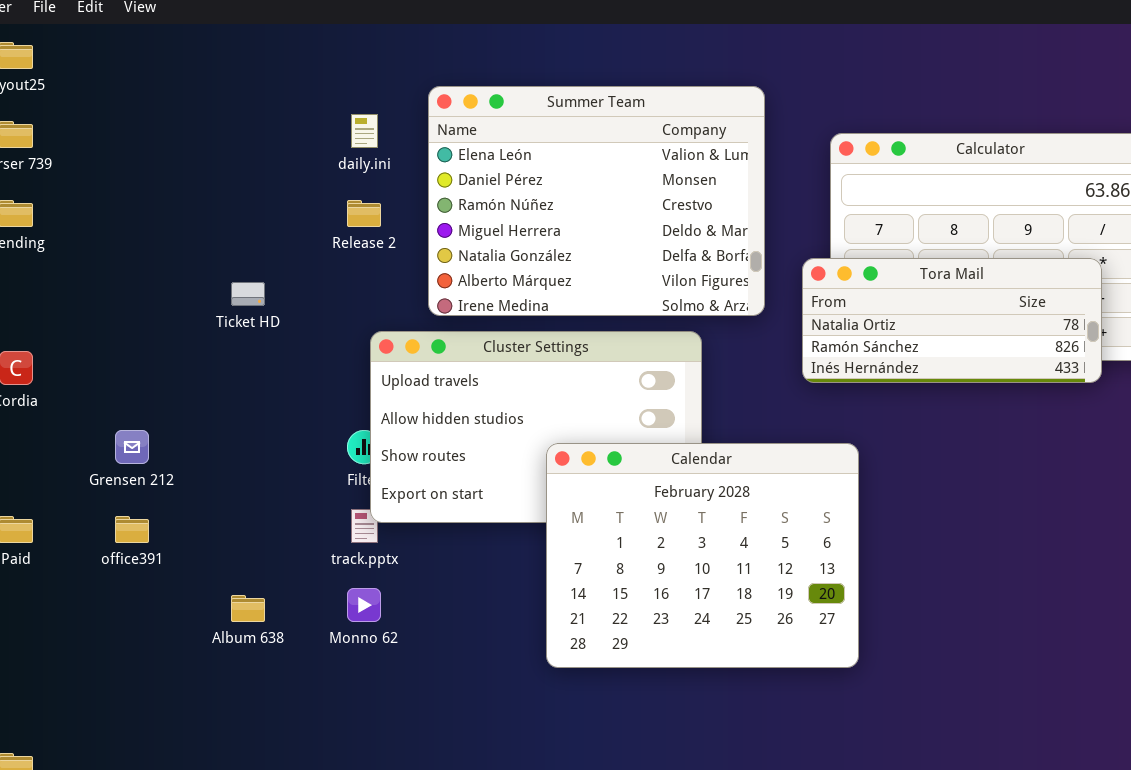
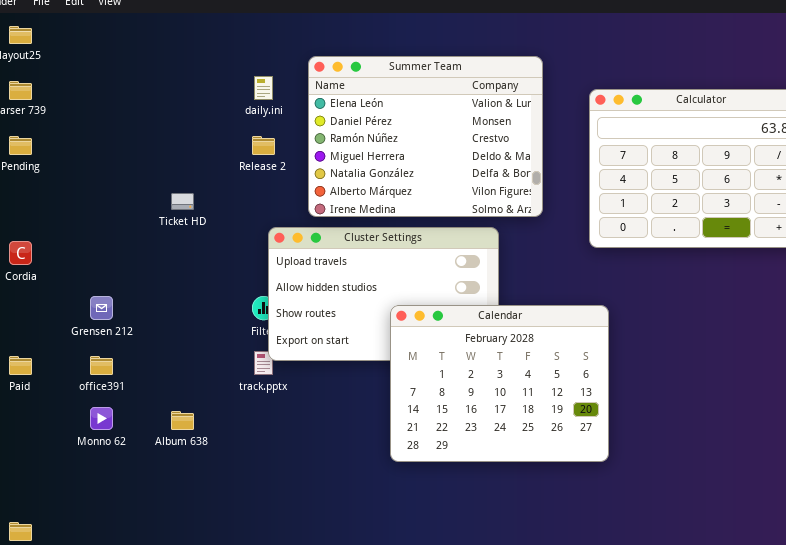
Tora Mail: [802,258,1102,383] -> none, closed
Monno 62: [347,588,381,622] -> [90,407,113,430], moved

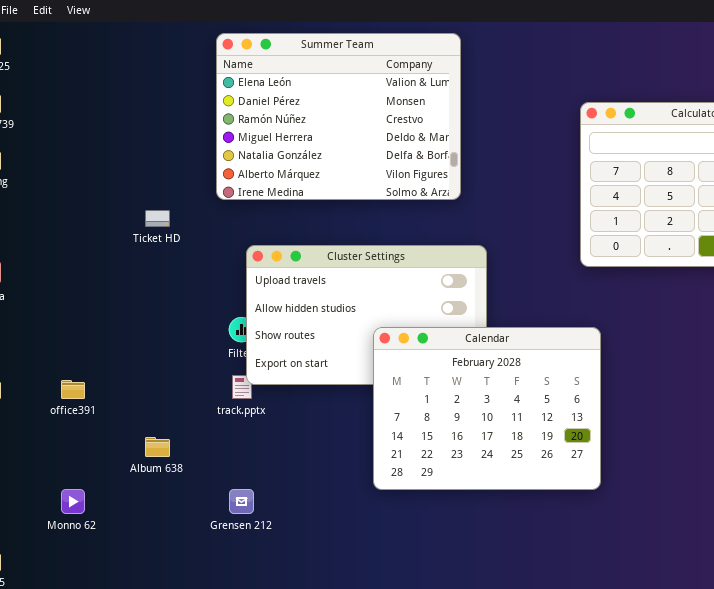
Summer Team: [308,56,543,217] -> [216,33,461,200], moved
Grensen 212: [90,296,113,320] -> [229,489,254,514], moved
Monno 62: [90,407,113,430] -> [61,489,85,514], moved

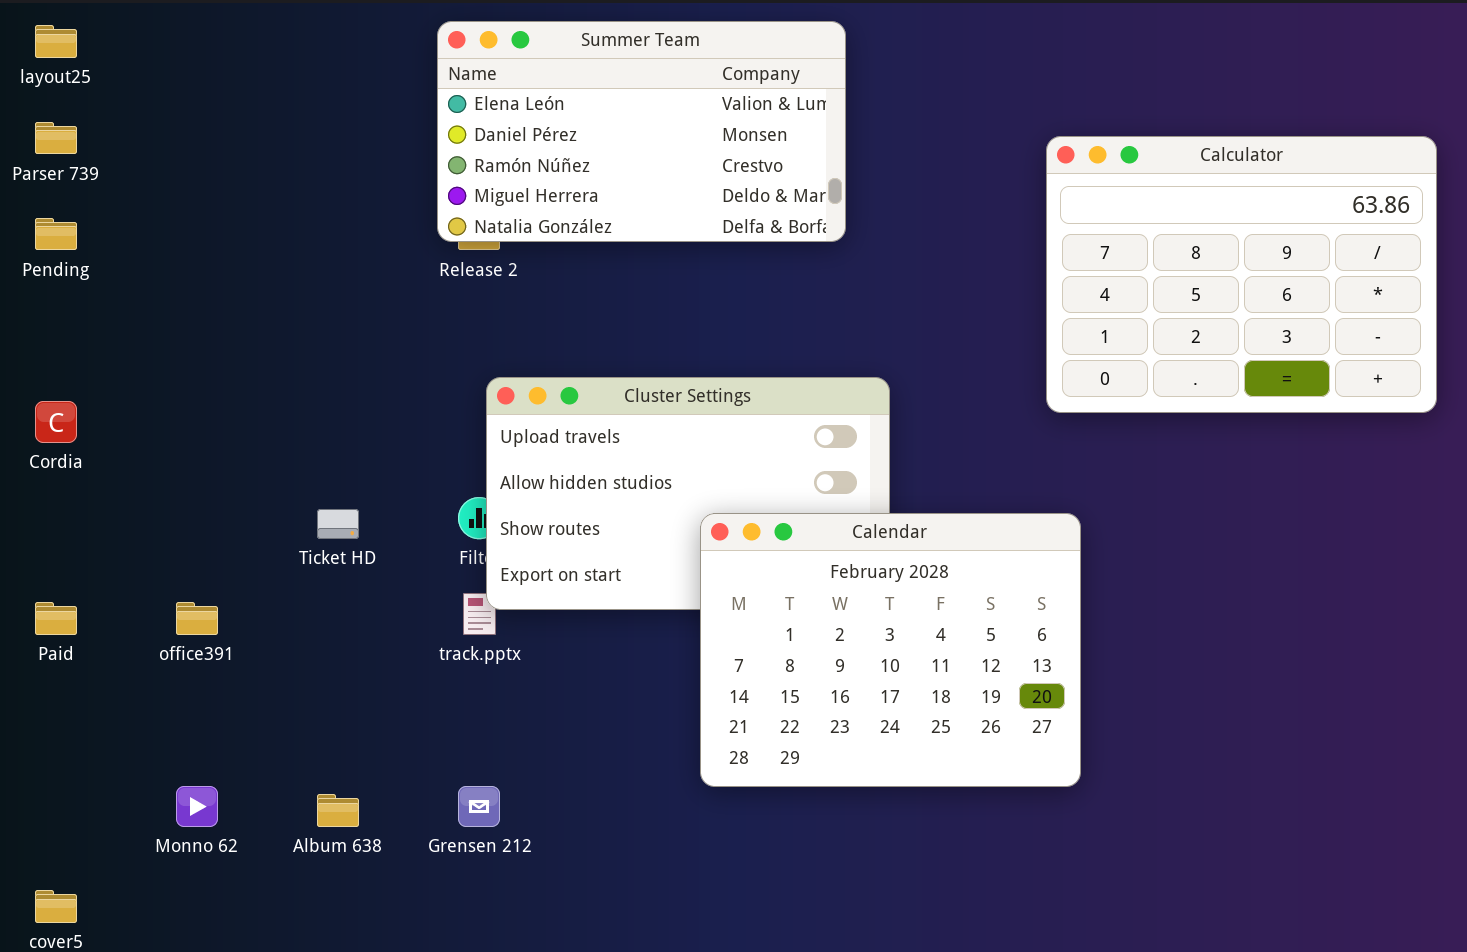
Summer Team: [216,33,461,200] -> [437,21,846,242], resized
Ticket HD: [145,210,170,227] -> [317,509,359,539], moved
Album 638: [145,437,170,457] -> [317,794,359,827], moved

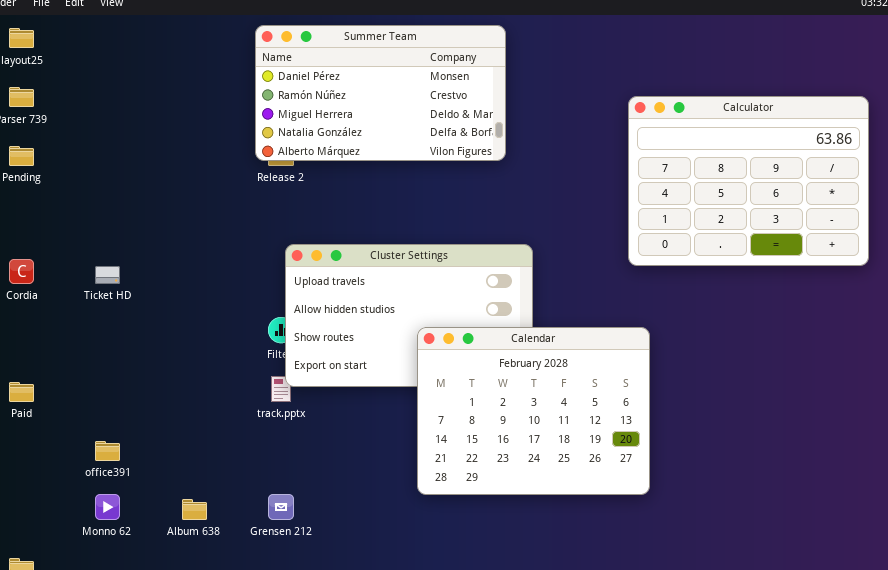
Summer Team: [437,21,846,242] -> [255,25,506,161], scrolled down 1 row
Ticket HD: [317,509,359,539] -> [95,266,120,284], moved
office391: [176,602,218,635] -> [95,441,120,461], moved

